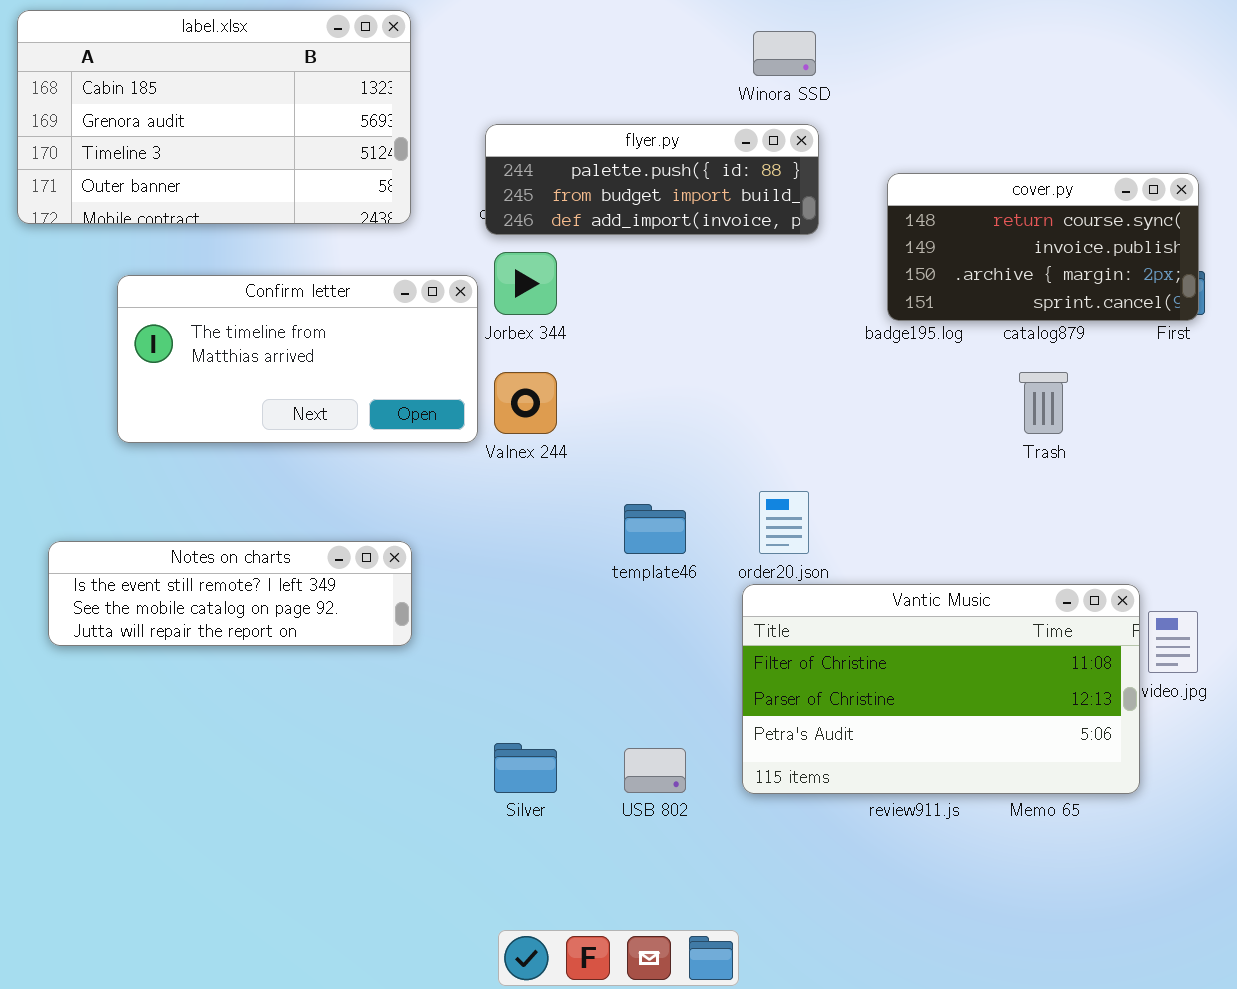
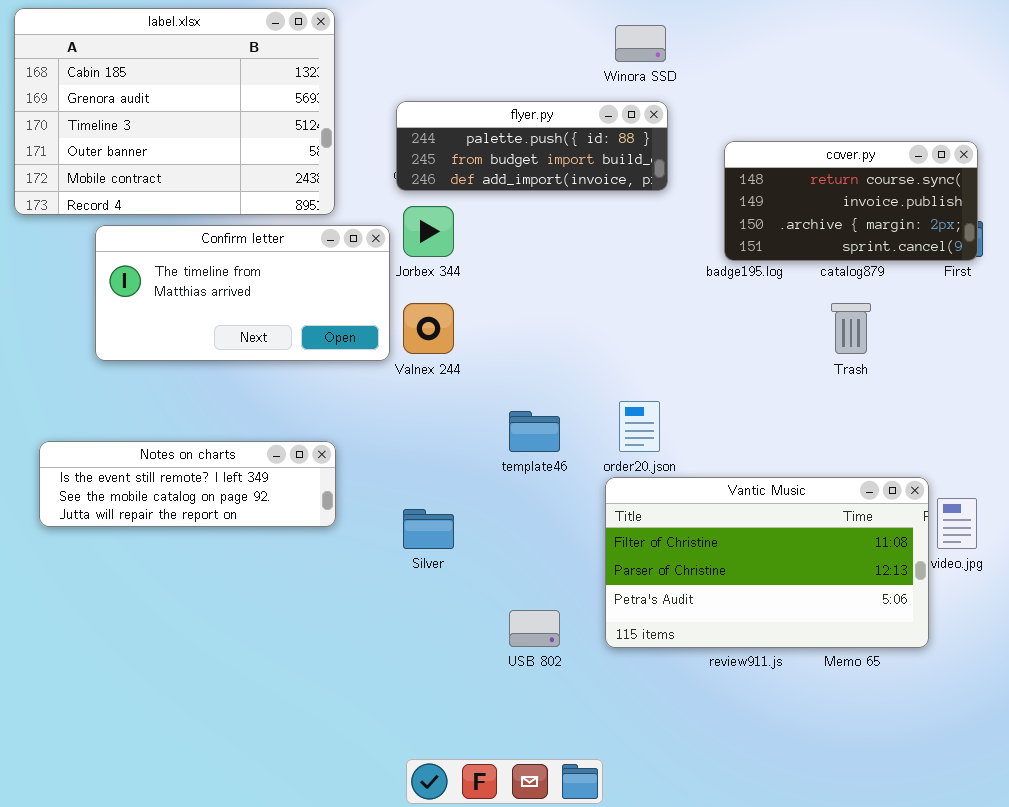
label.xlsx: [17,10,411,224] -> [14,8,335,215], resized
Silver: [494,743,557,793] -> [403,509,454,549], moved

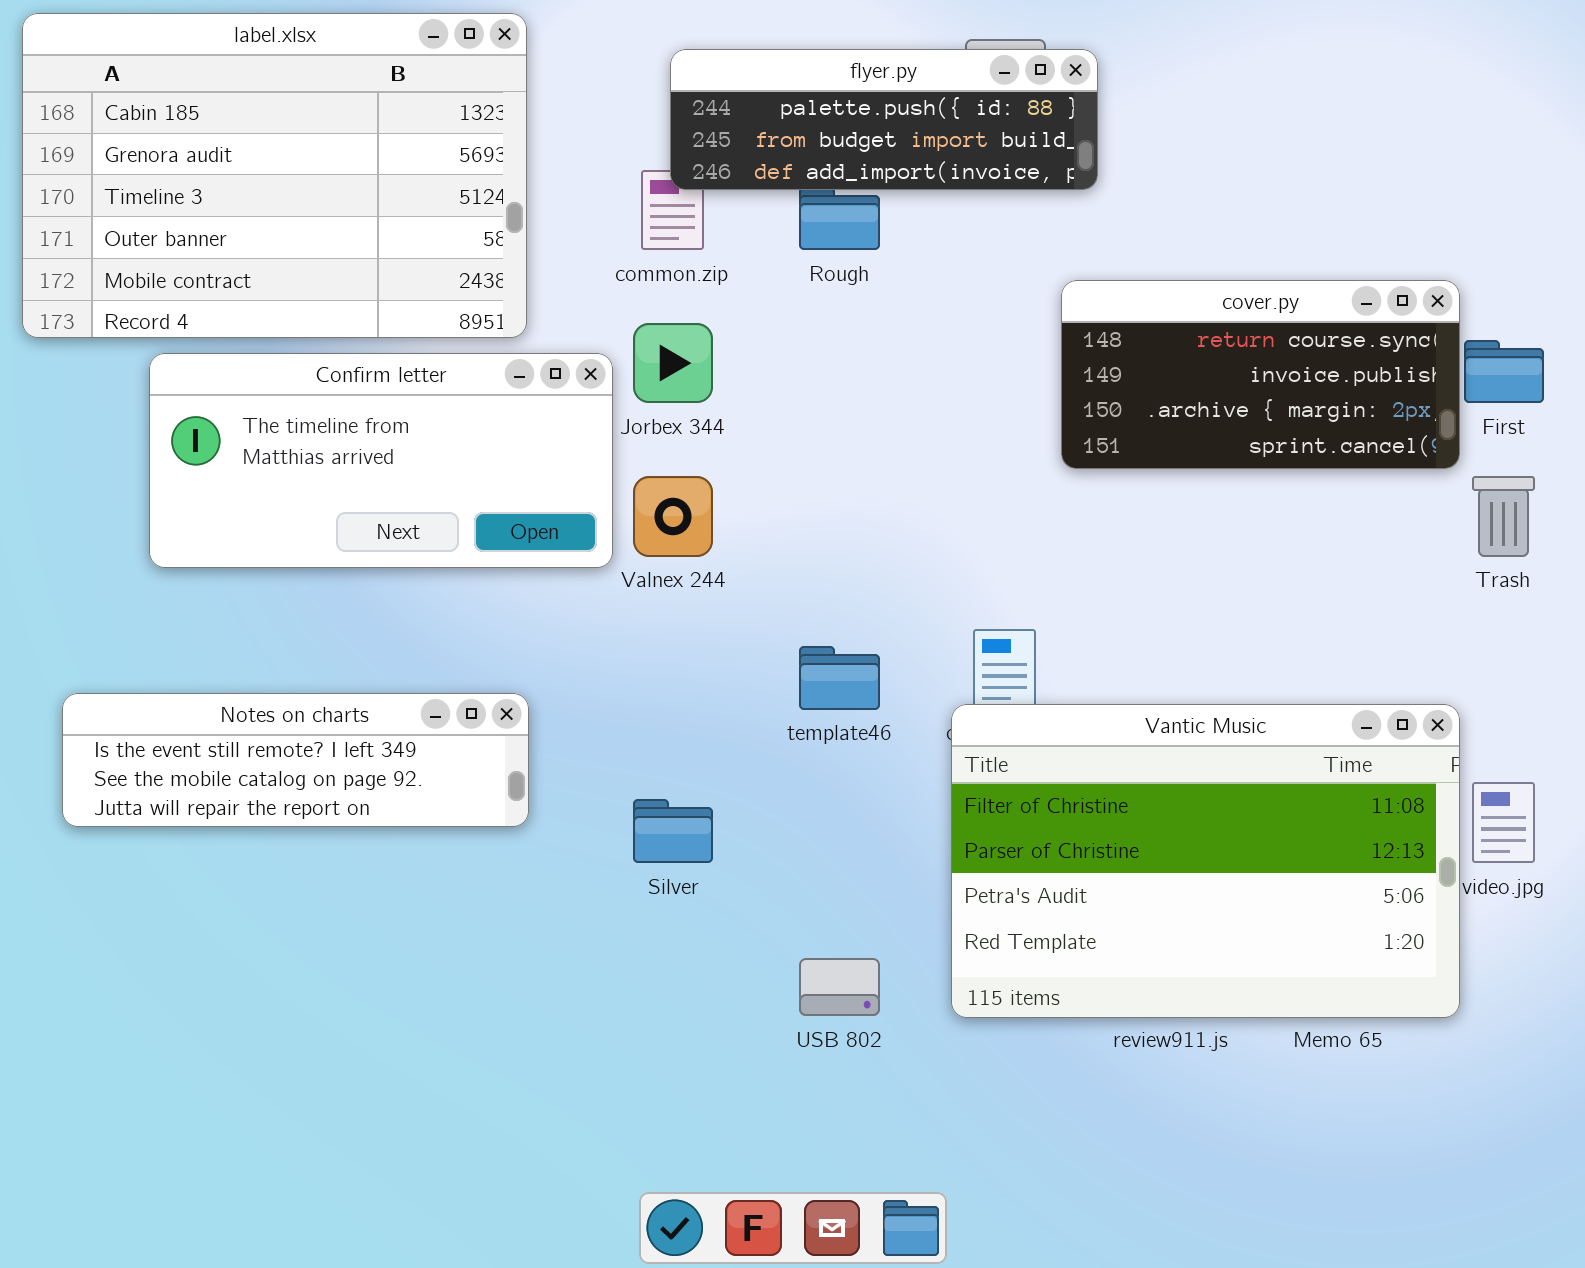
flyer.py: [396,101,668,191] -> [670,49,1098,190], moved
cover.py: [724,141,978,261] -> [1061,280,1460,469], moved
Trash: [831,303,871,354] -> [1472,476,1535,557], moved
Vantic Music: [605,477,929,648] -> [951,704,1460,1018], resized

